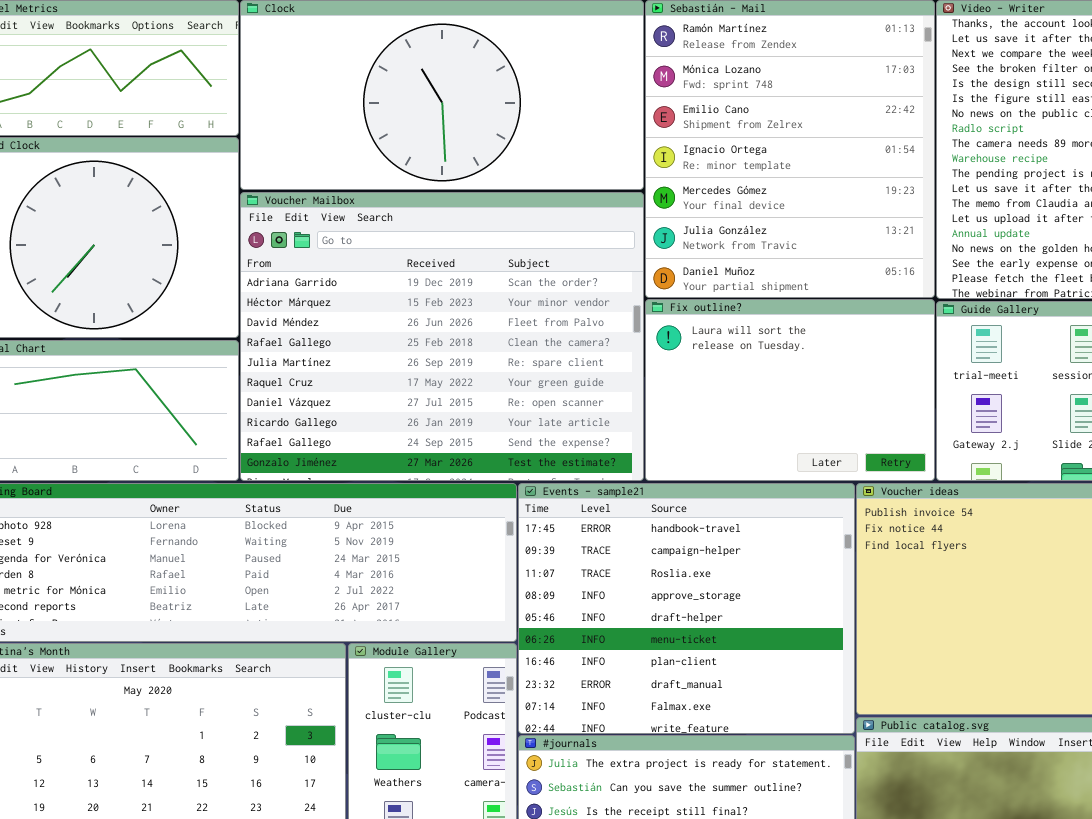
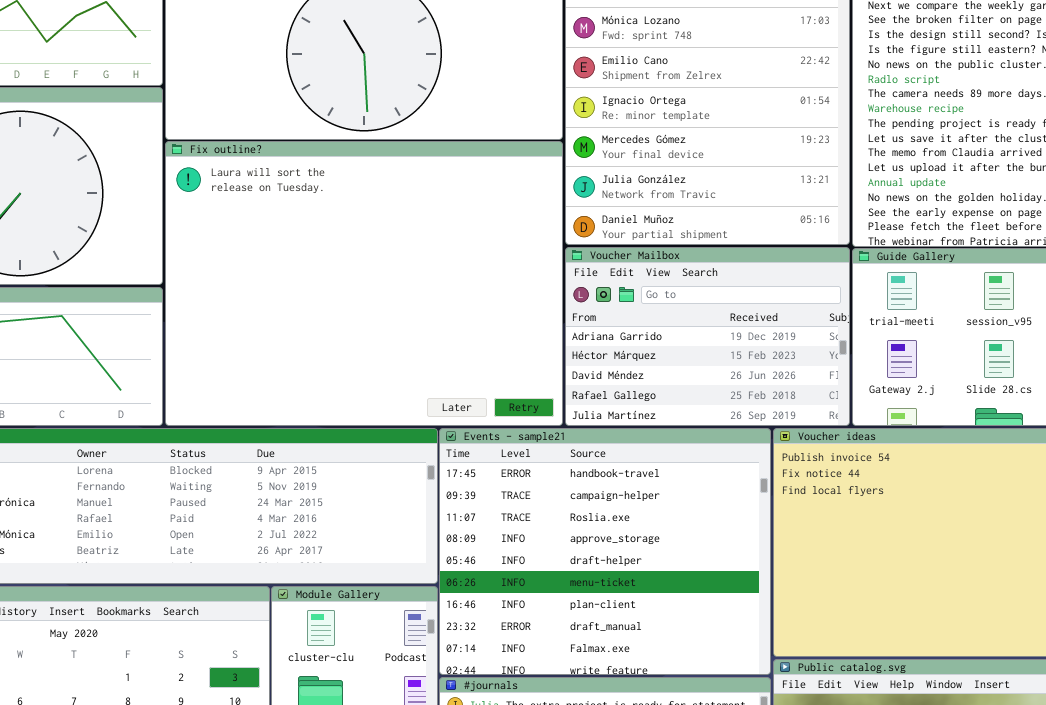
Voucher Mailbox: [240,192,644,481] -> [565,247,850,426], moved, resized
Fix outline?: [645,299,935,481] -> [165,141,563,426], moved, resized

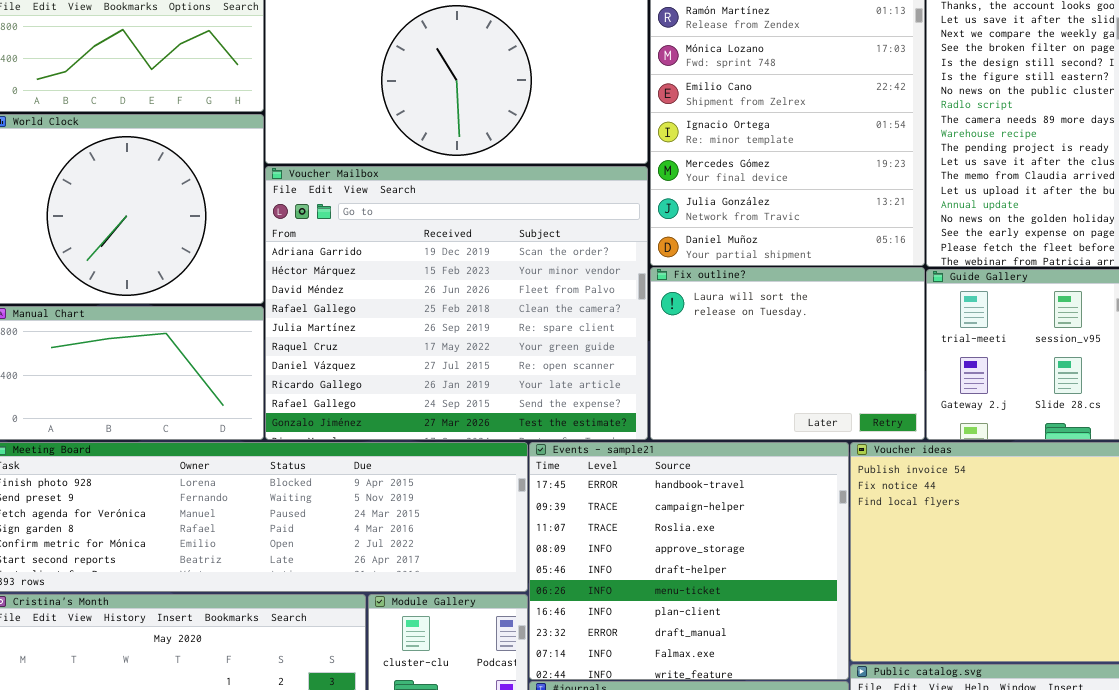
Fix outline?: [165,141,563,426] -> [650,267,925,440], moved, resized
Voucher Mailbox: [565,247,850,426] -> [265,166,648,440], moved, resized

